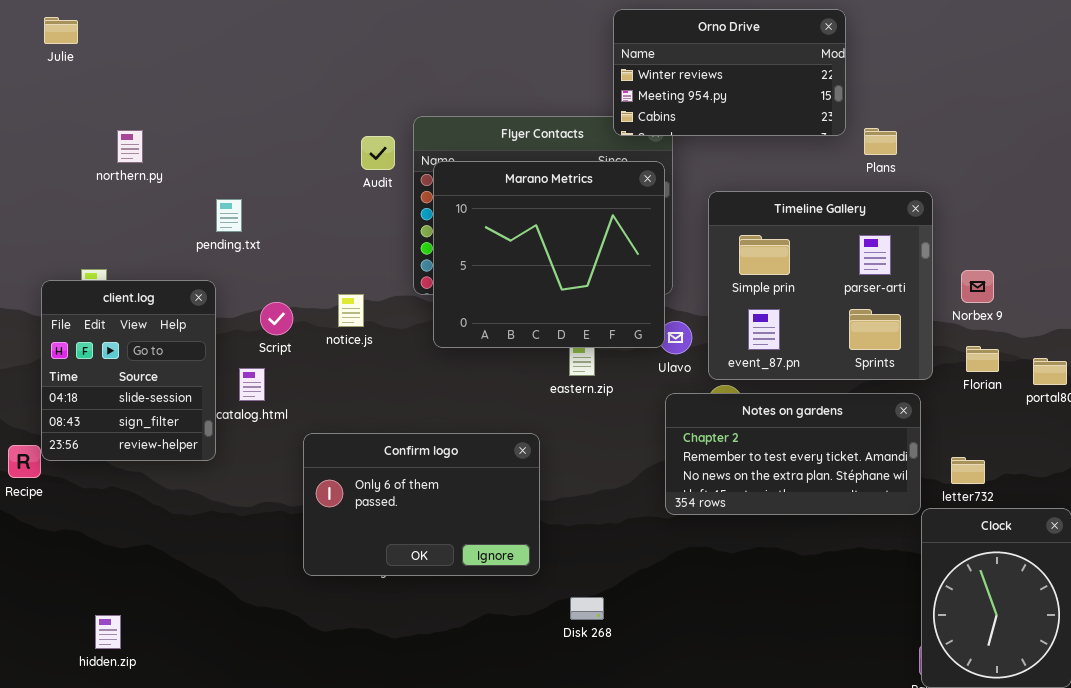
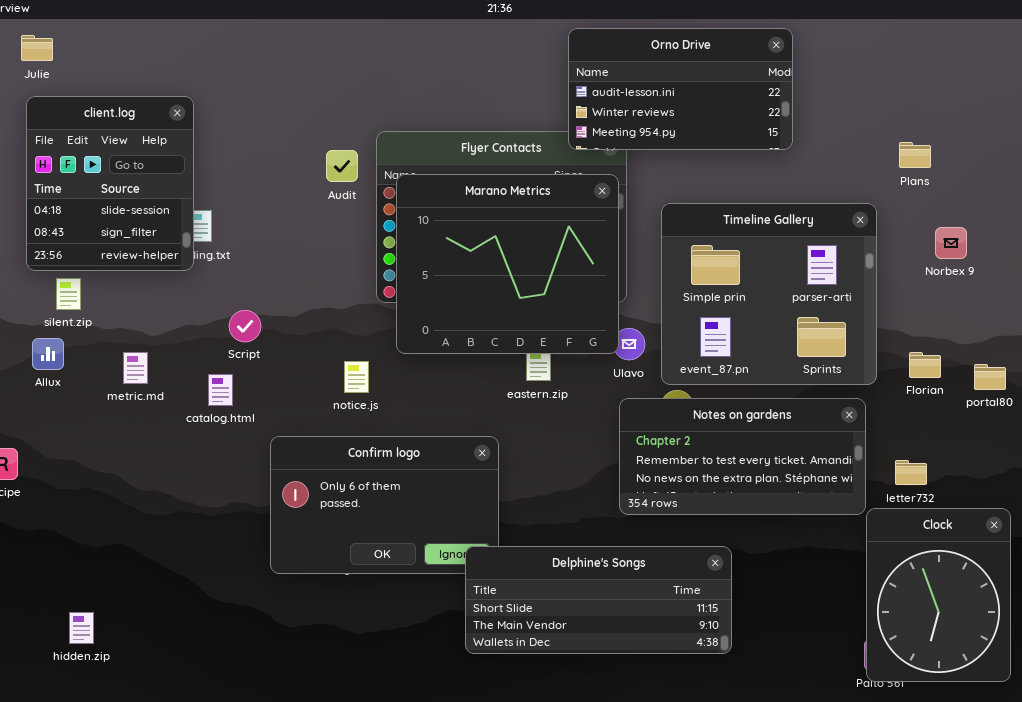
Orno Drive: [613,9,846,136] -> [568,28,793,150], scrolled up 1 row
Plans: [864,128,897,155] -> [899,142,931,168], moved
Norbex 9: [961,270,994,303] -> [935,227,967,259], moved
client.log: [41,280,216,461] -> [26,96,194,271], moved
notice.js: [338,294,364,327] -> [344,361,369,393], moved
Delphine's Songs: none -> [465,546,732,654], opened

